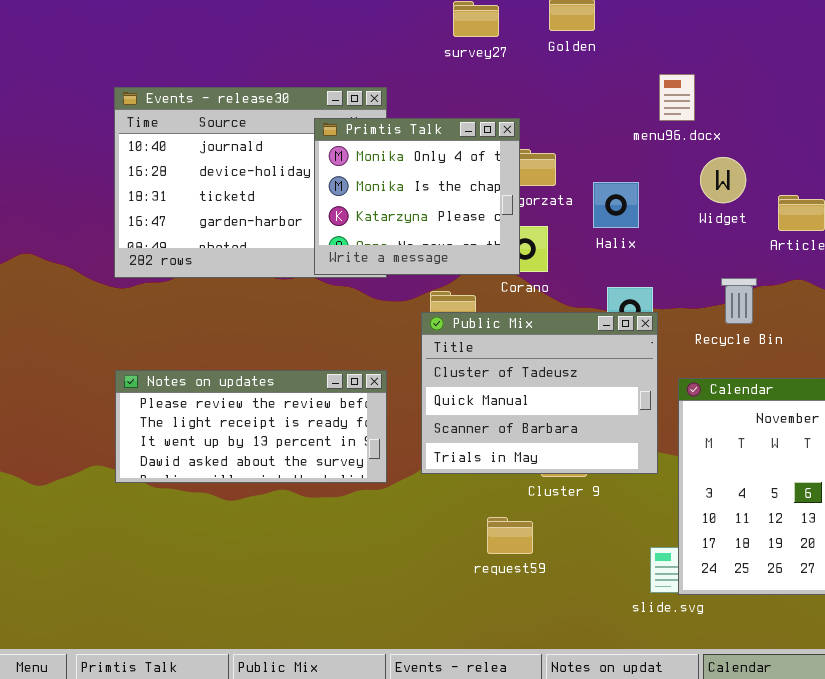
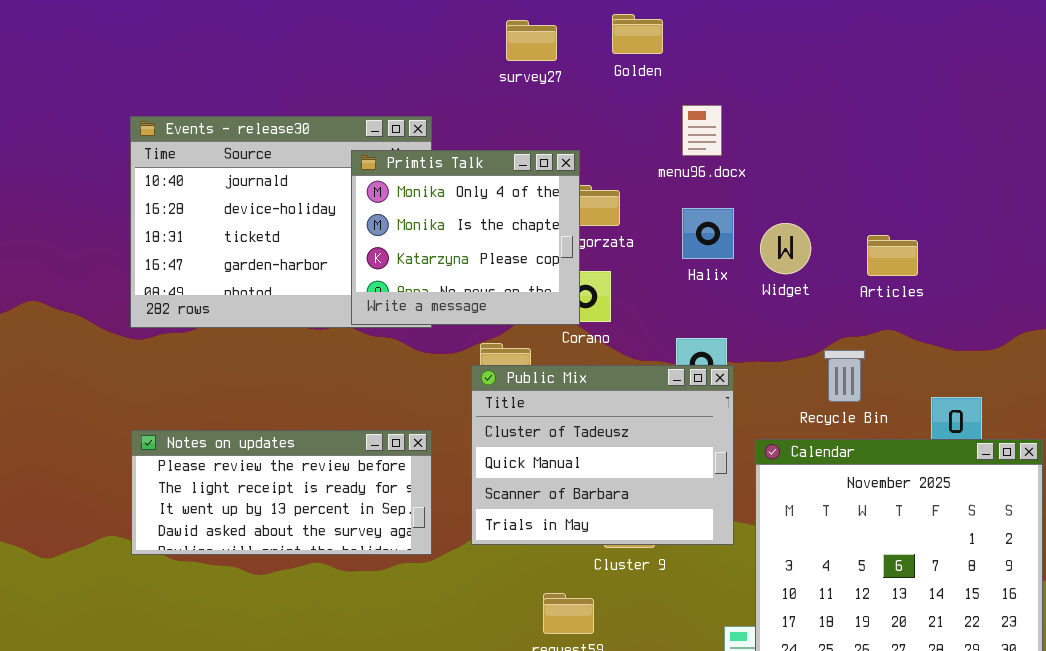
menu96.docx: [659,74,695,121] -> [682,105,722,156], moved
Widget: [700,157,746,203] -> [760,223,811,274], moved
Halix: [593,182,639,228] -> [682,208,734,259], moved
Recycle Bin: [721,278,757,324] -> [824,350,865,402], moved

